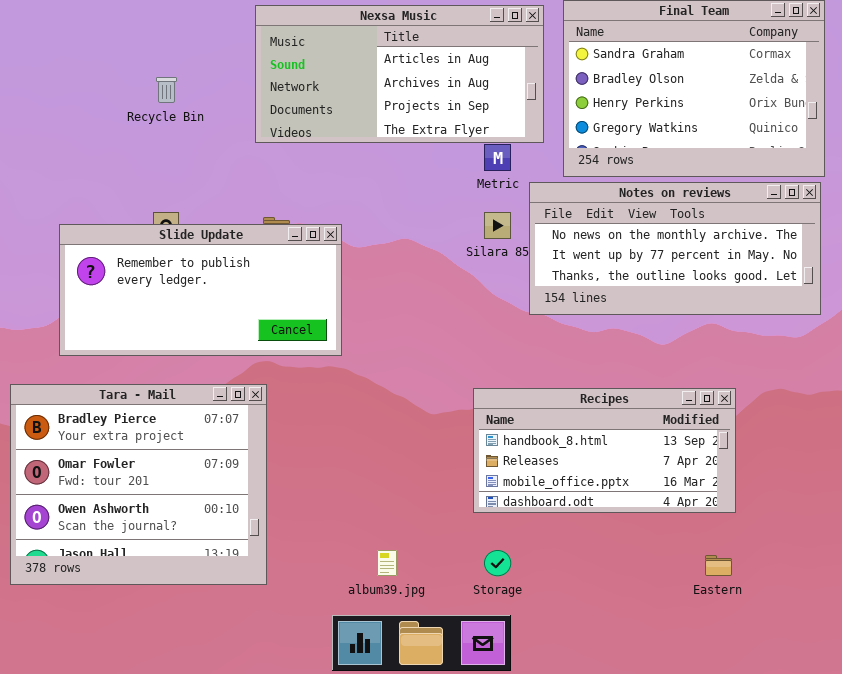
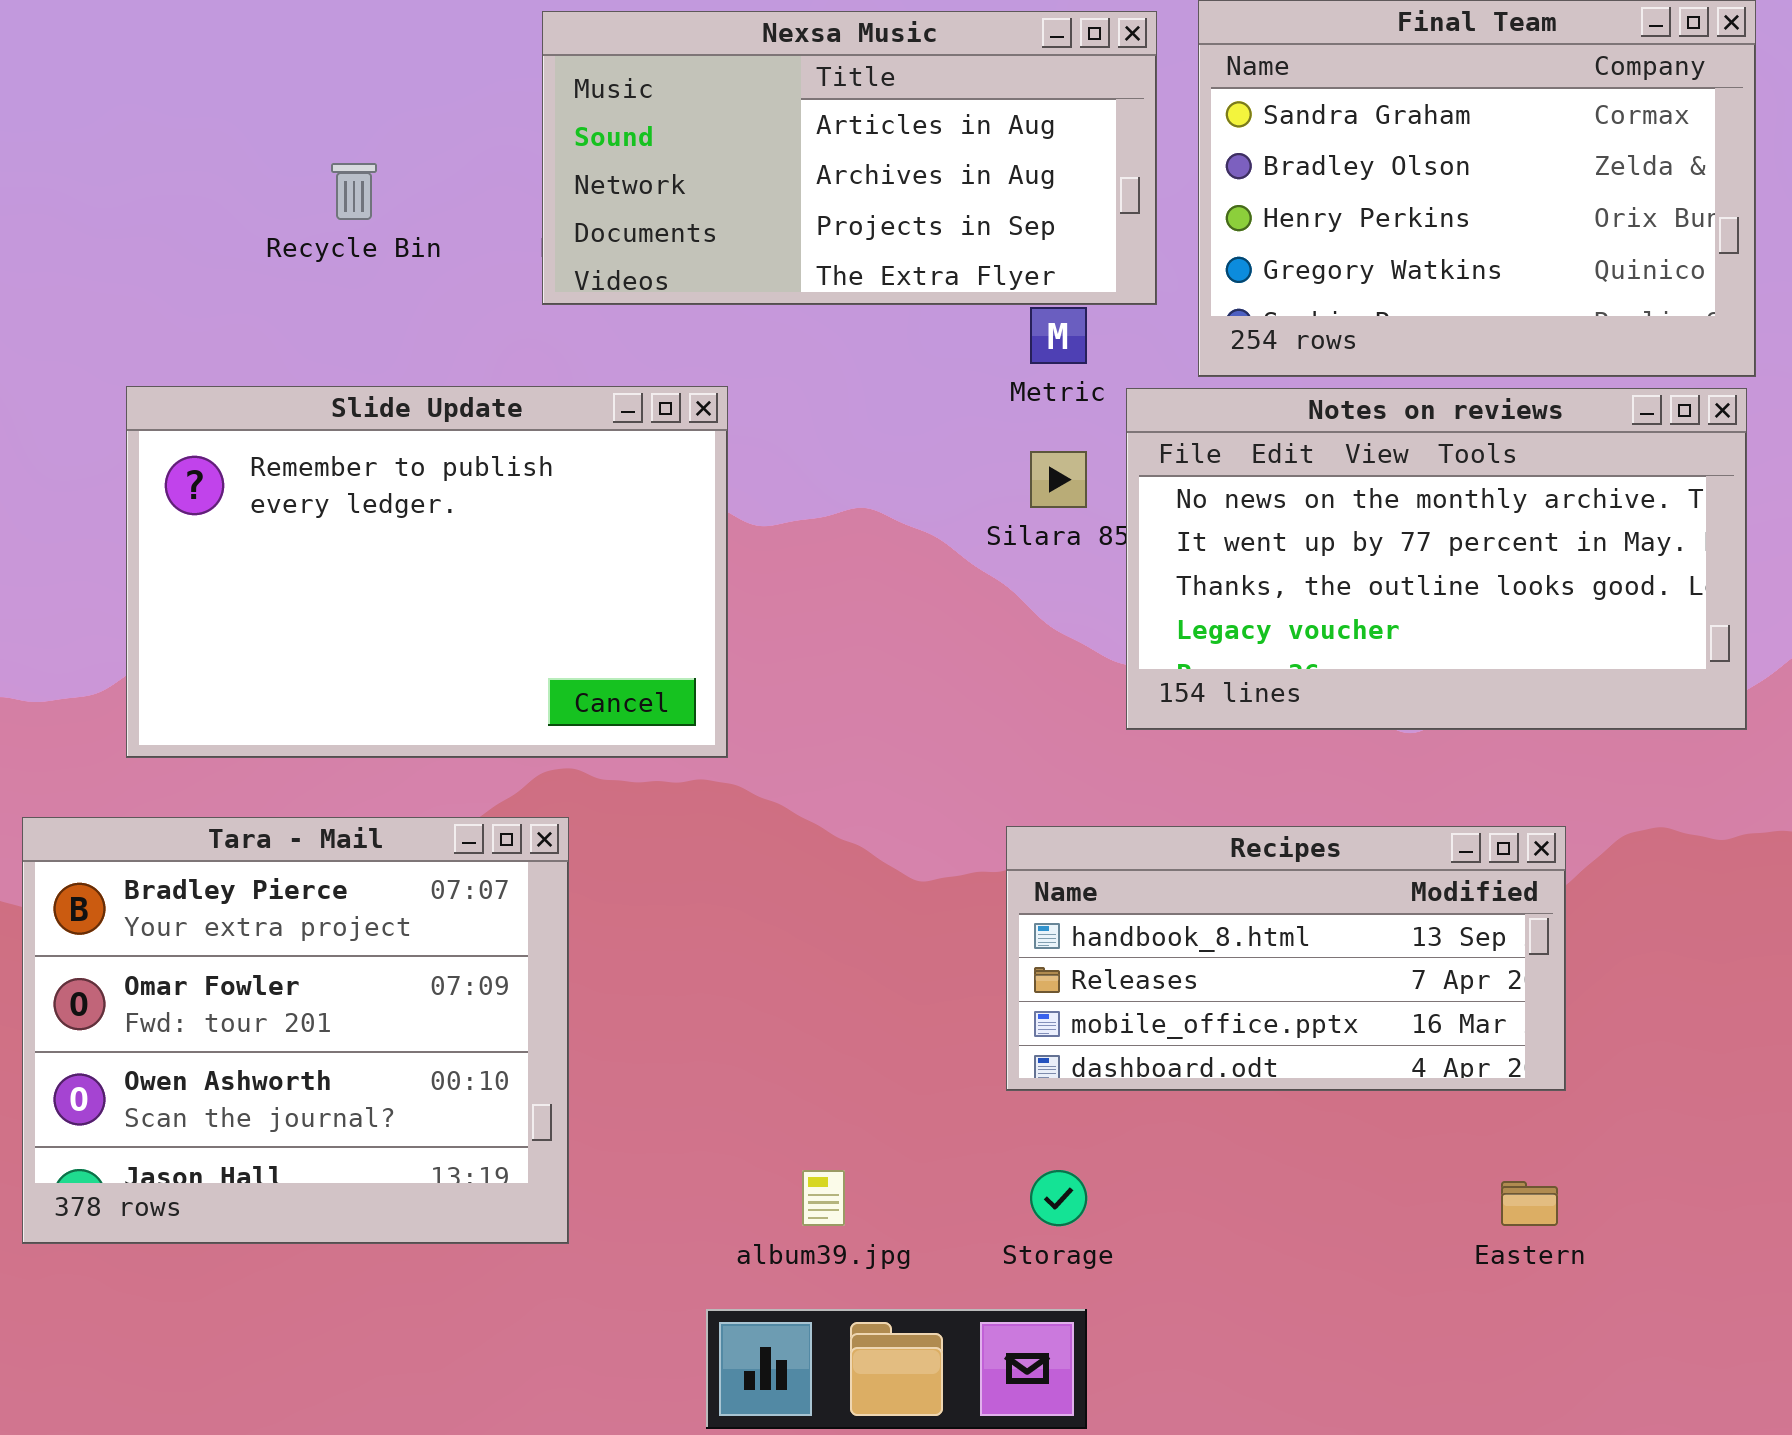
Notes on reviews: [529,182,821,315] -> [1126,388,1747,730], resized
Slide Update: [59,224,342,356] -> [126,386,728,758], resized

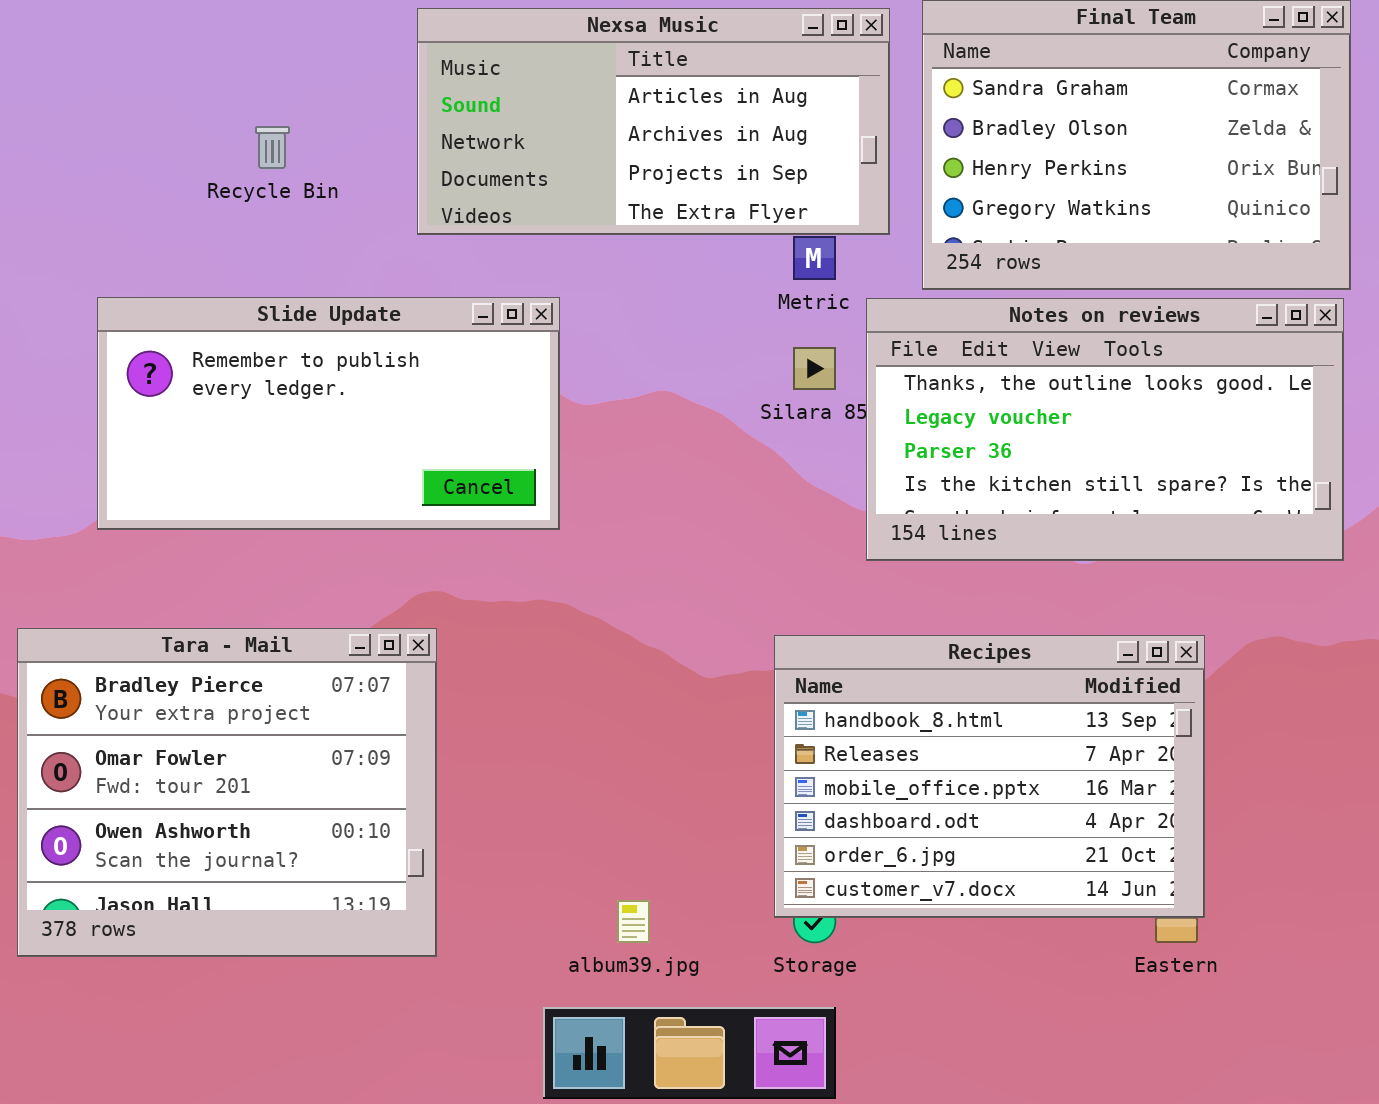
Slide Update: [126,386,728,758] -> [97,297,560,530], resized
Notes on reviews: [1126,388,1747,730] -> [866,298,1344,561], scrolled down 2 rows
Recipes: [1006,826,1566,1091] -> [774,635,1205,918], resized

